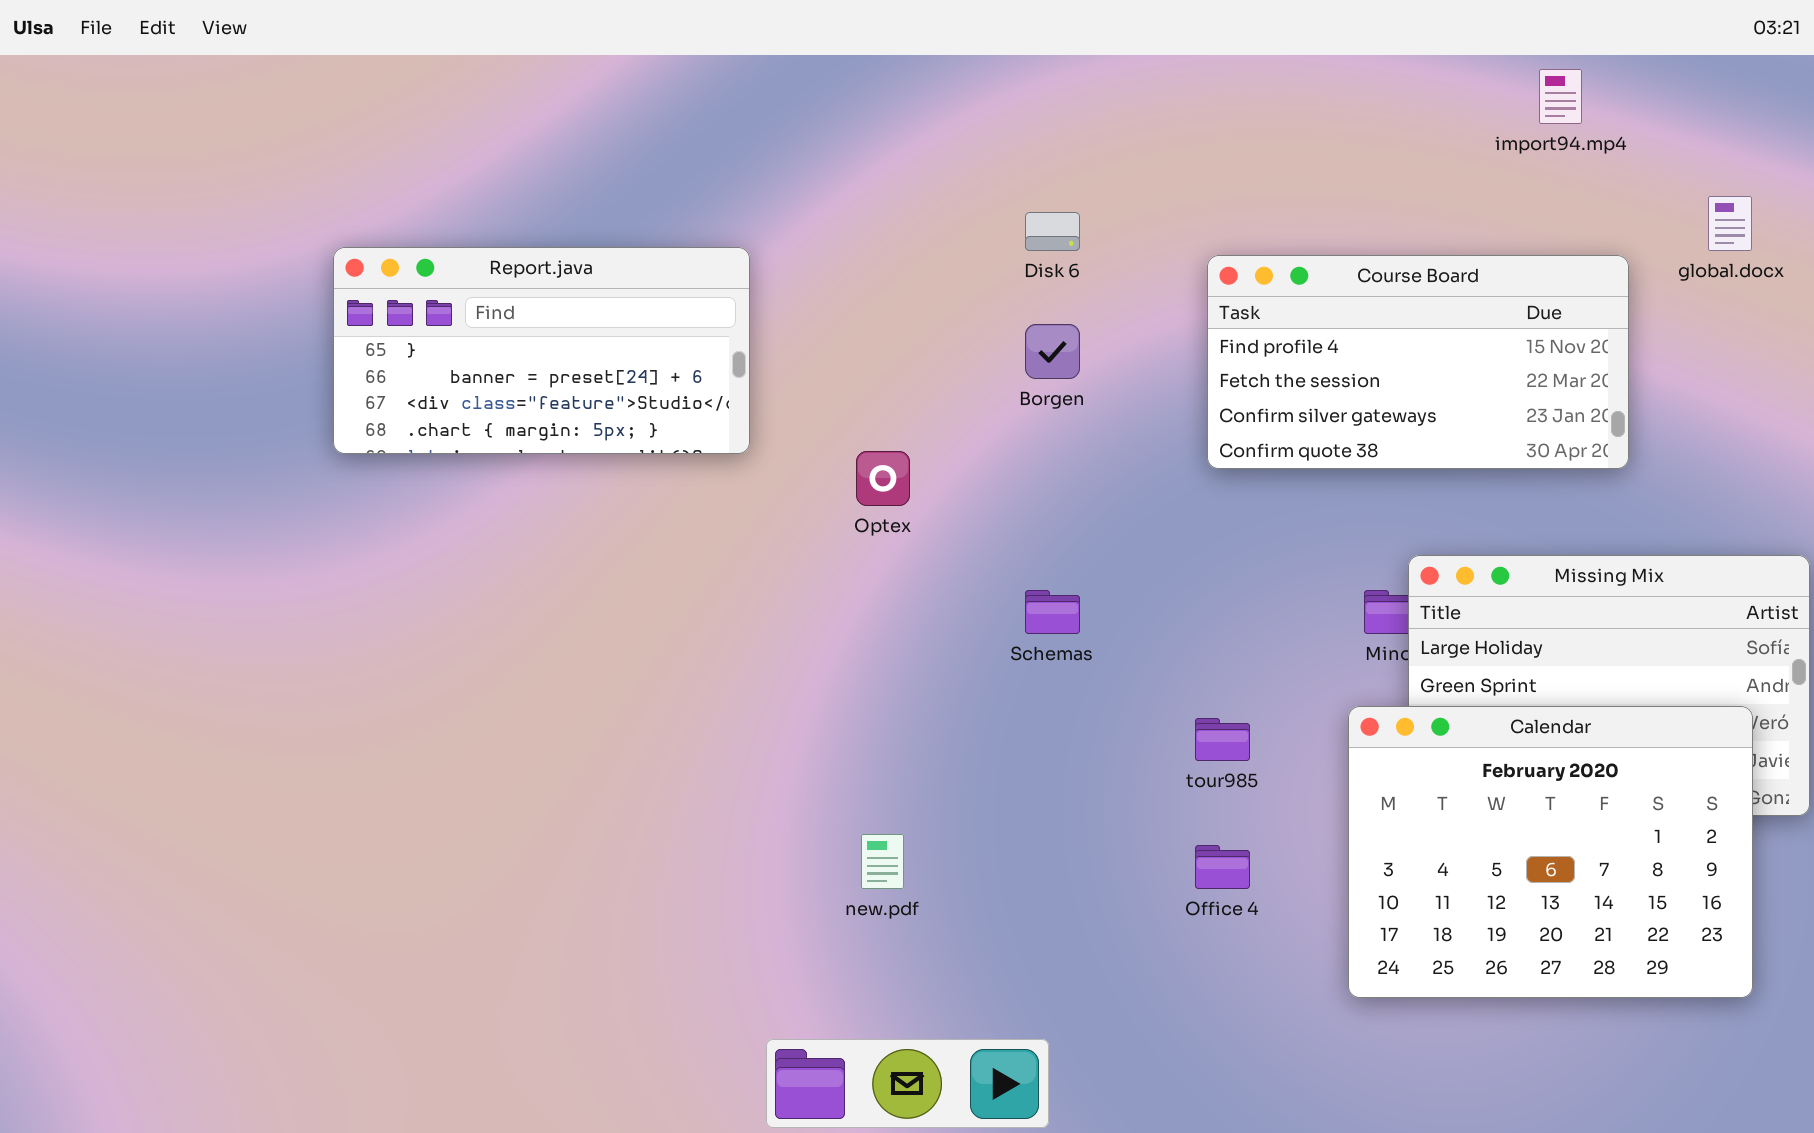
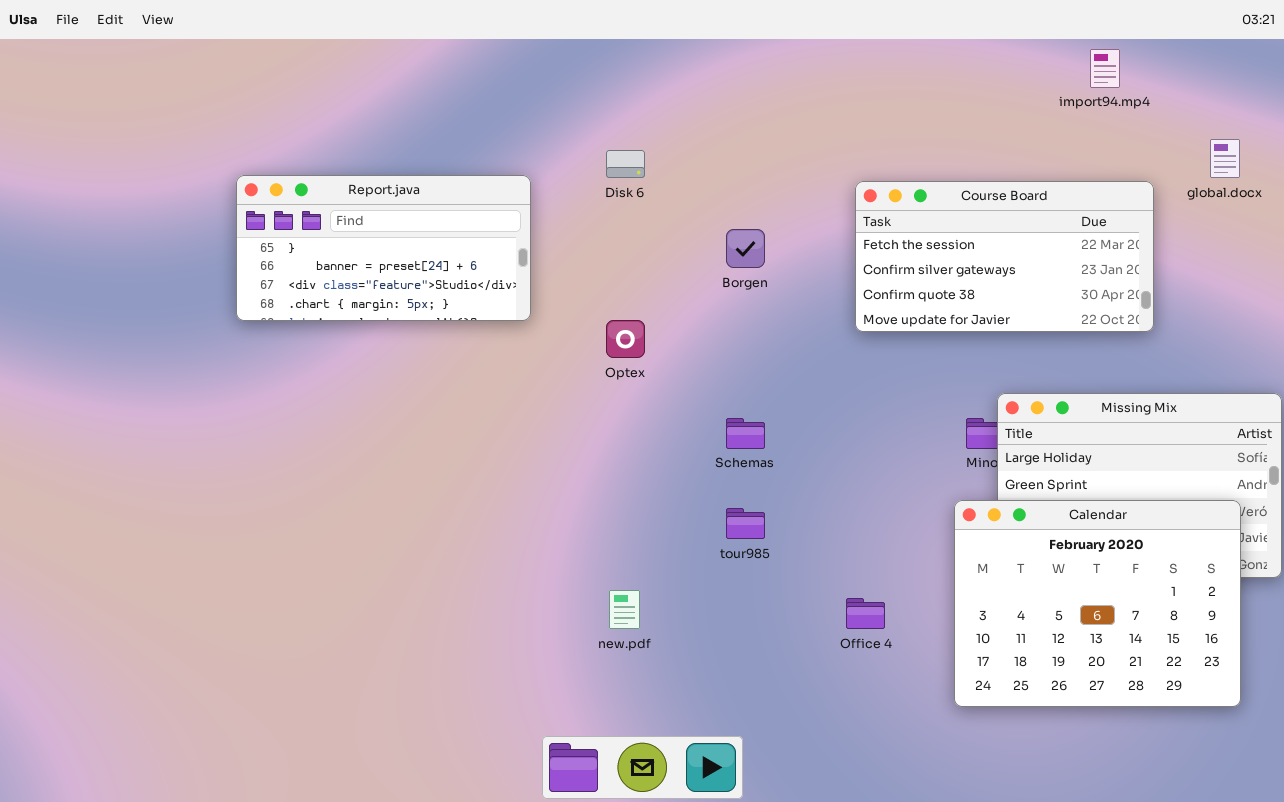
Disk 6: [1025,212,1080,251] -> [606,150,645,178], moved
Course Board: [1207,255,1629,469] -> [855,181,1154,332], scrolled down 1 row
tour985: [1195,718,1250,761] -> [726,508,765,539], moved

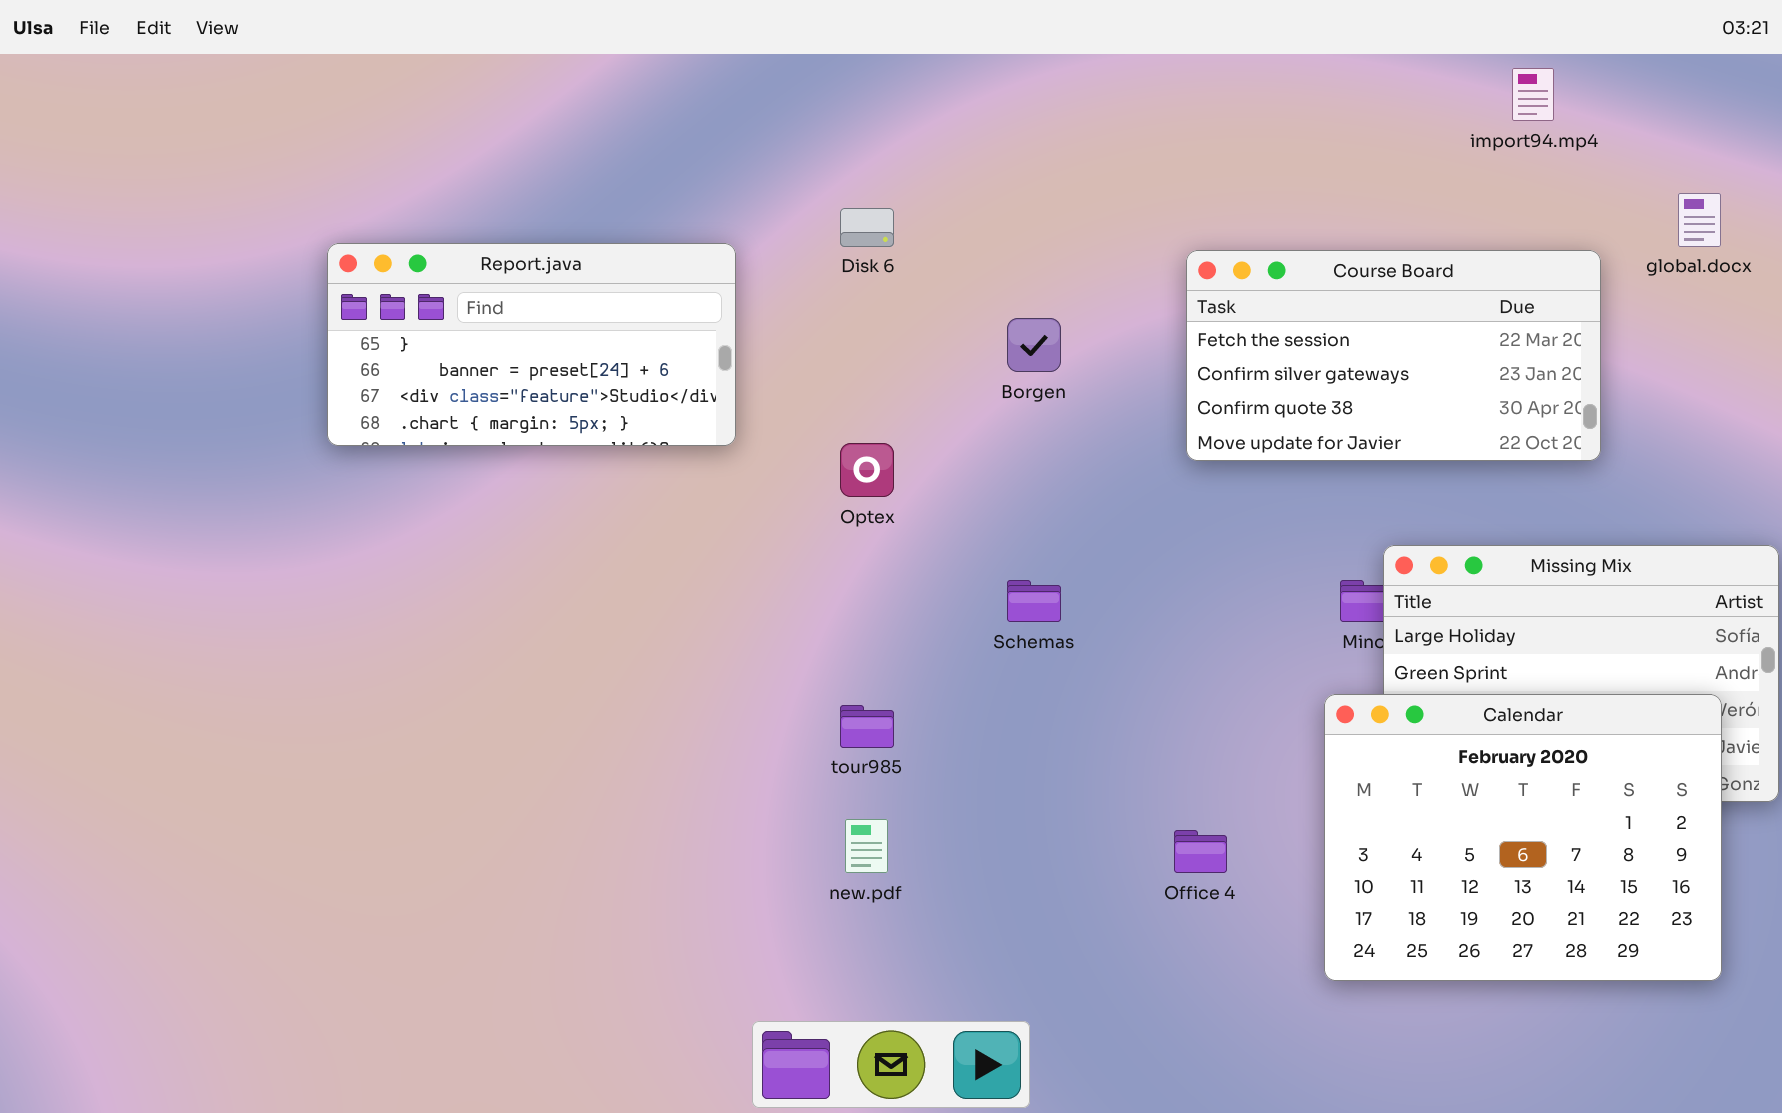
tour985: [726,508,765,539] -> [840,705,894,748], moved

